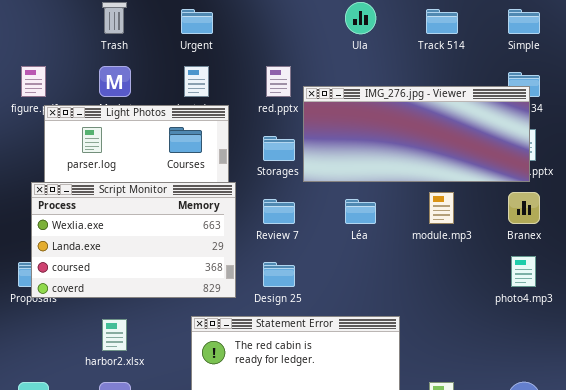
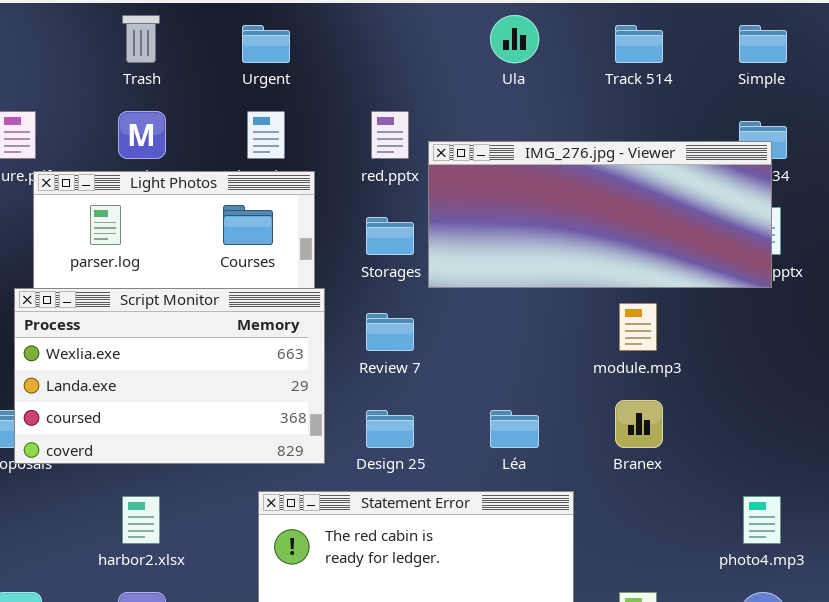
Branex: [508,192,540,224] -> [615,400,663,448], moved
Léa: [345,199,376,224] -> [490,410,539,448], moved
photo4.mp3: [511,256,536,287] -> [743,496,781,544], moved

